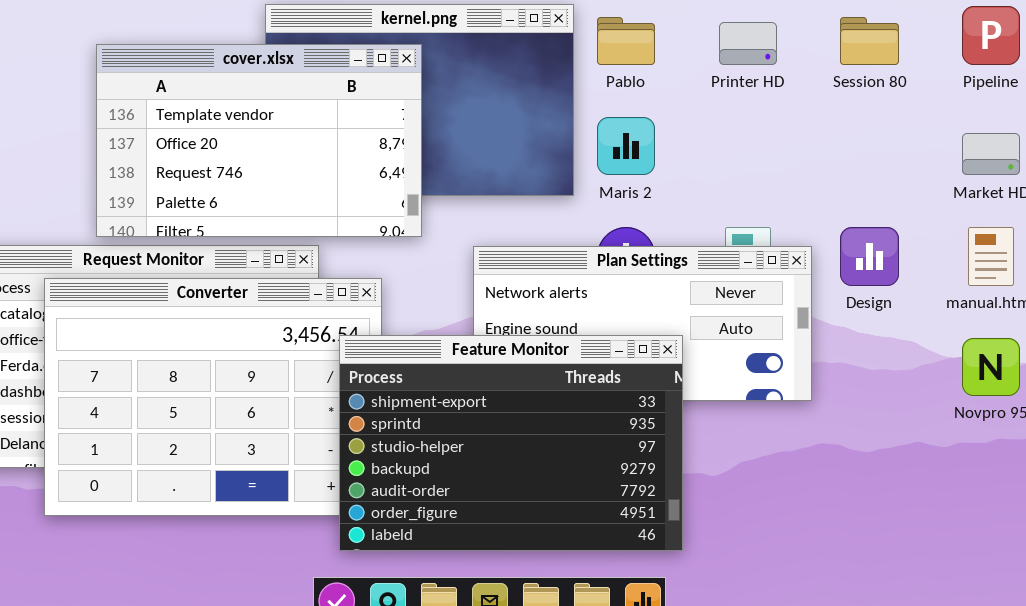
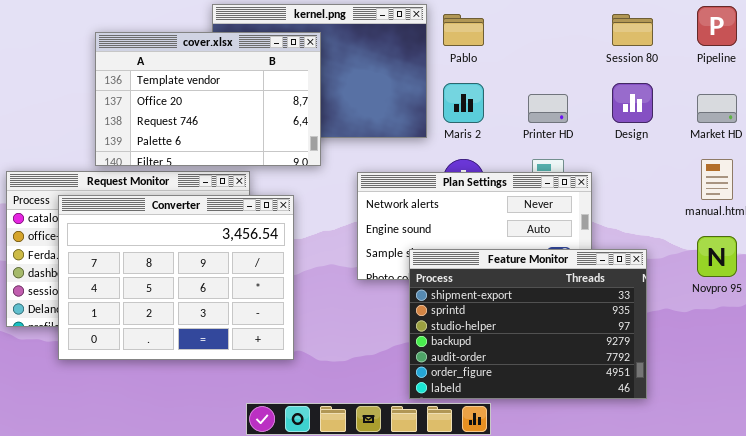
Printer HD: [719,22,777,65] -> [528,94,568,123], moved
Design: [840,227,899,286] -> [612,83,653,123], moved
Feature Monitor: [339,335,683,551] -> [409,249,647,399], moved

